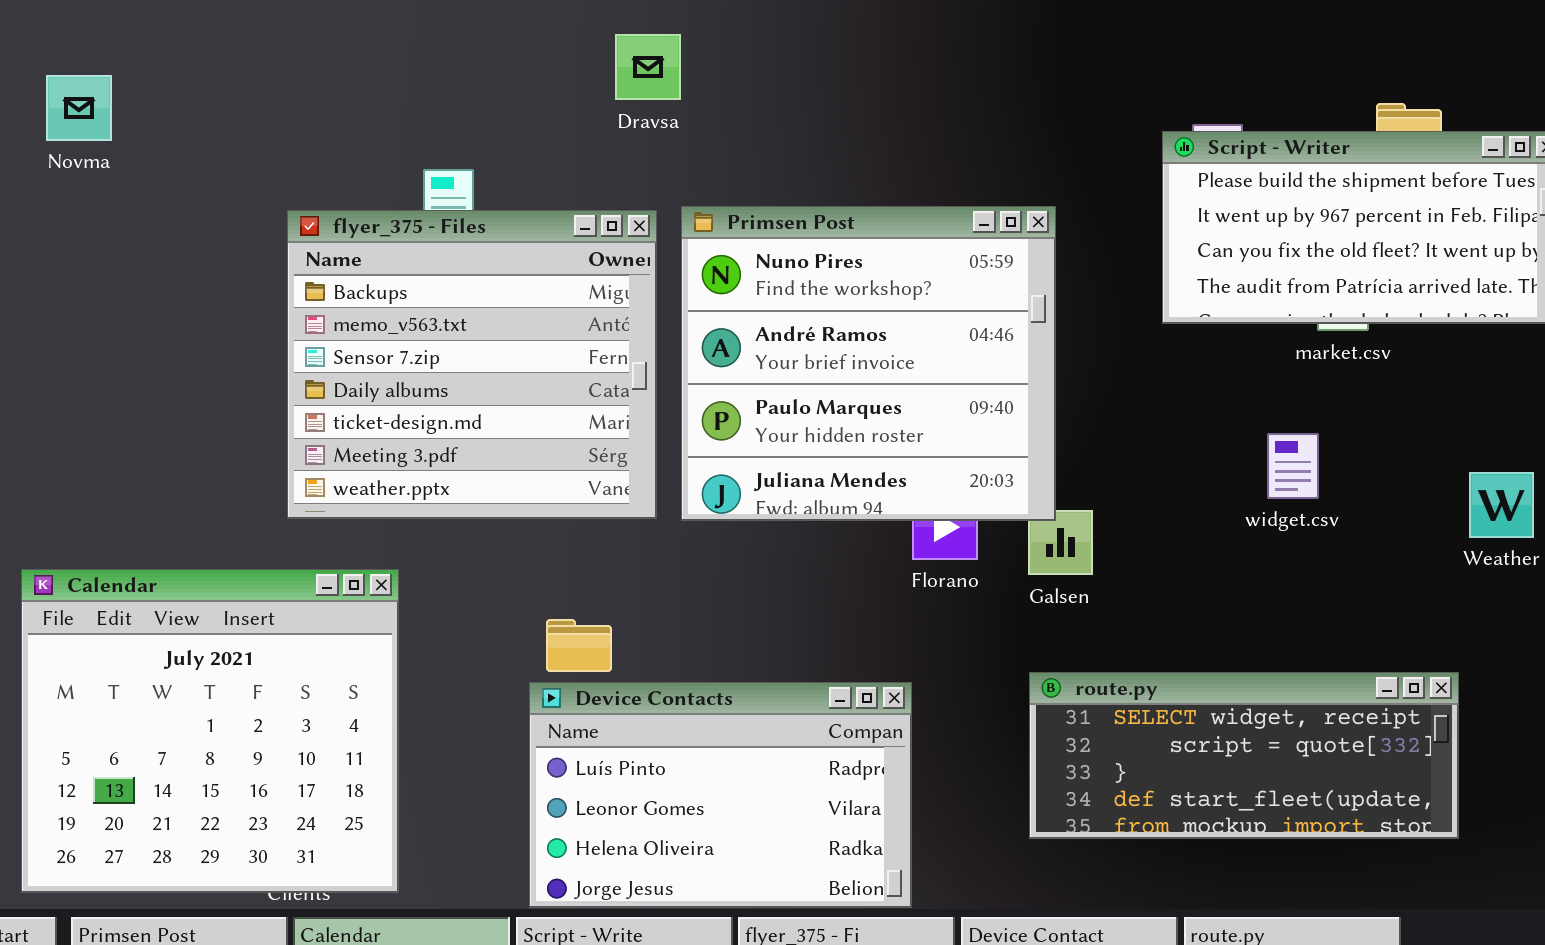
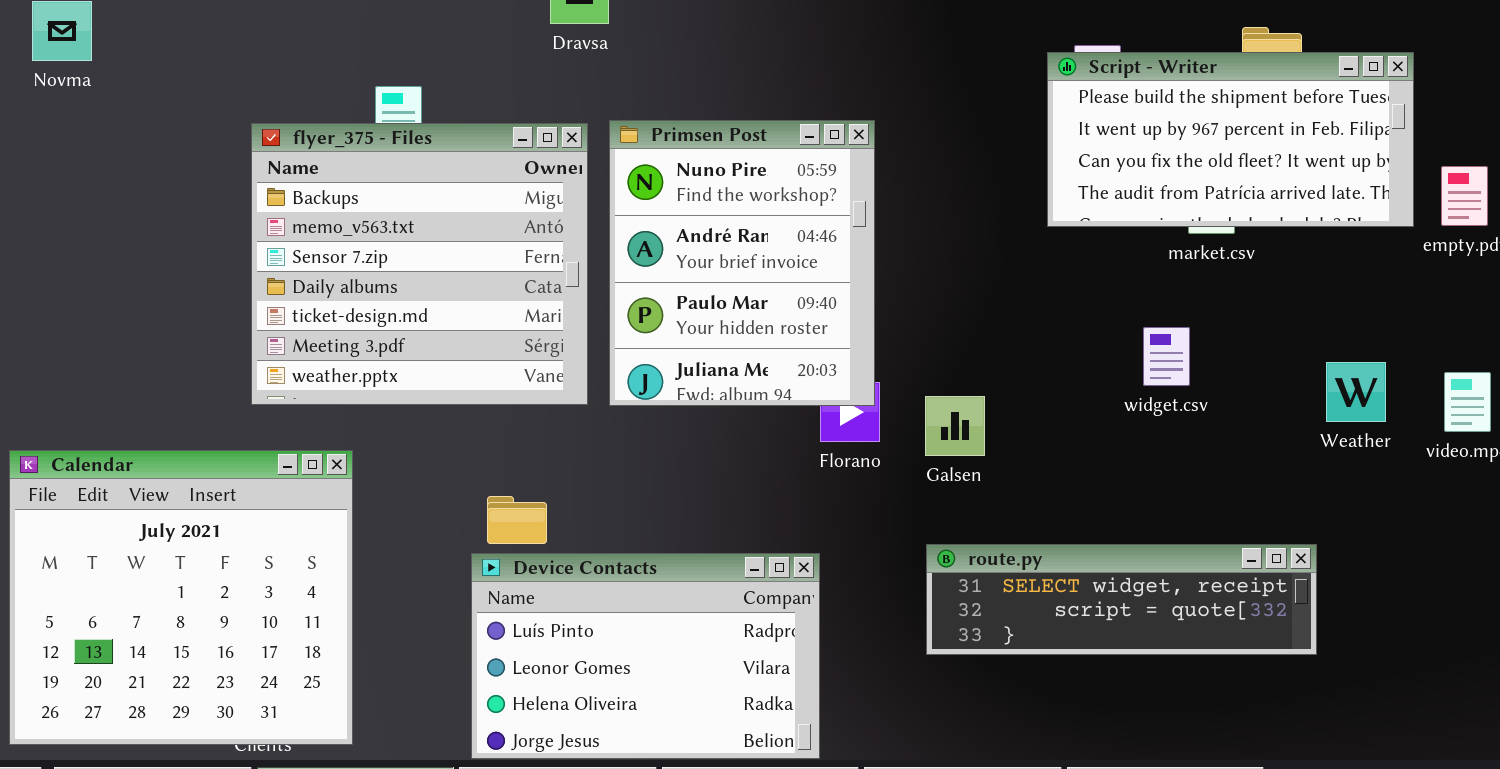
Primsen Post: [681,206,1056,521] -> [609,120,875,406], resized
route.py: [1029,672,1459,839] -> [926,544,1317,655], resized

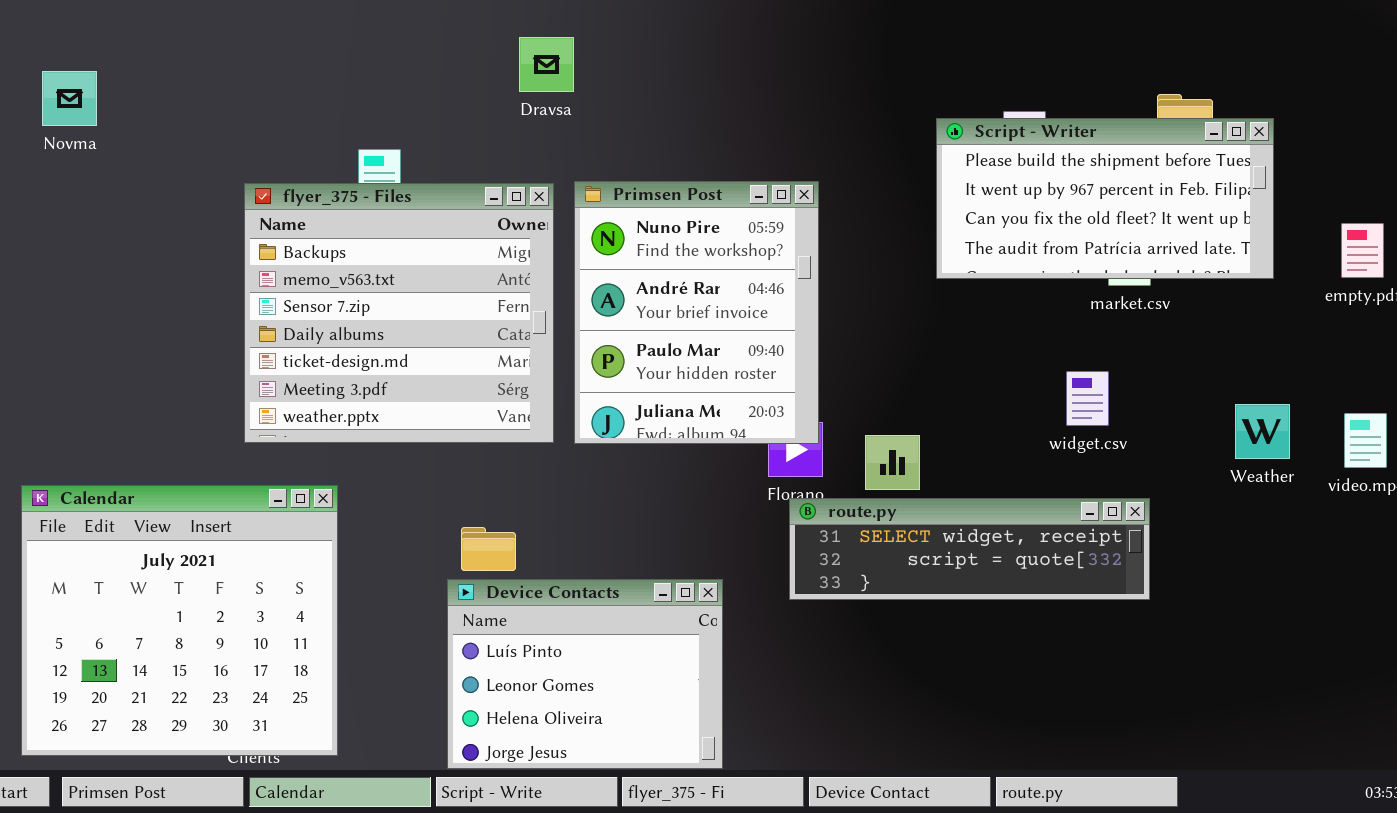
Script - Writer: [1047,52,1414,227] -> [936,118,1274,279], moved
route.py: [926,544,1317,655] -> [789,498,1150,600], moved
Device Contacts: [471,553,820,759] -> [447,579,723,769], resized

